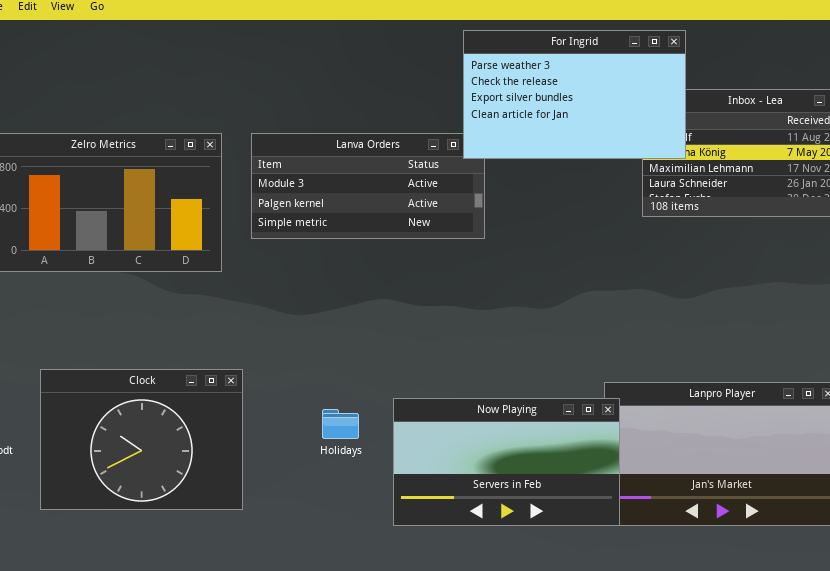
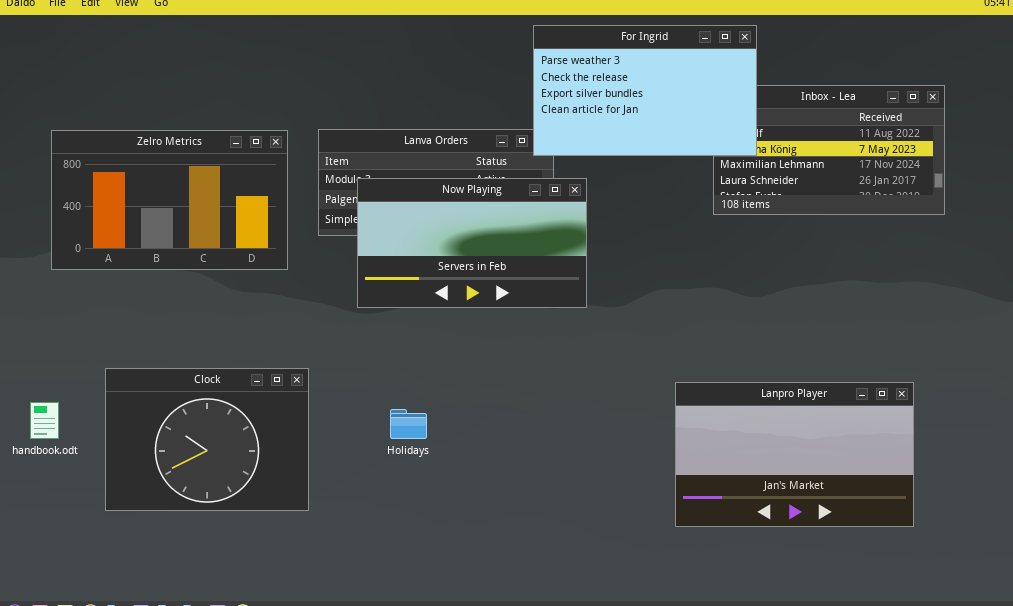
Now Playing: [393,398,620,526] -> [357,178,587,308], moved

